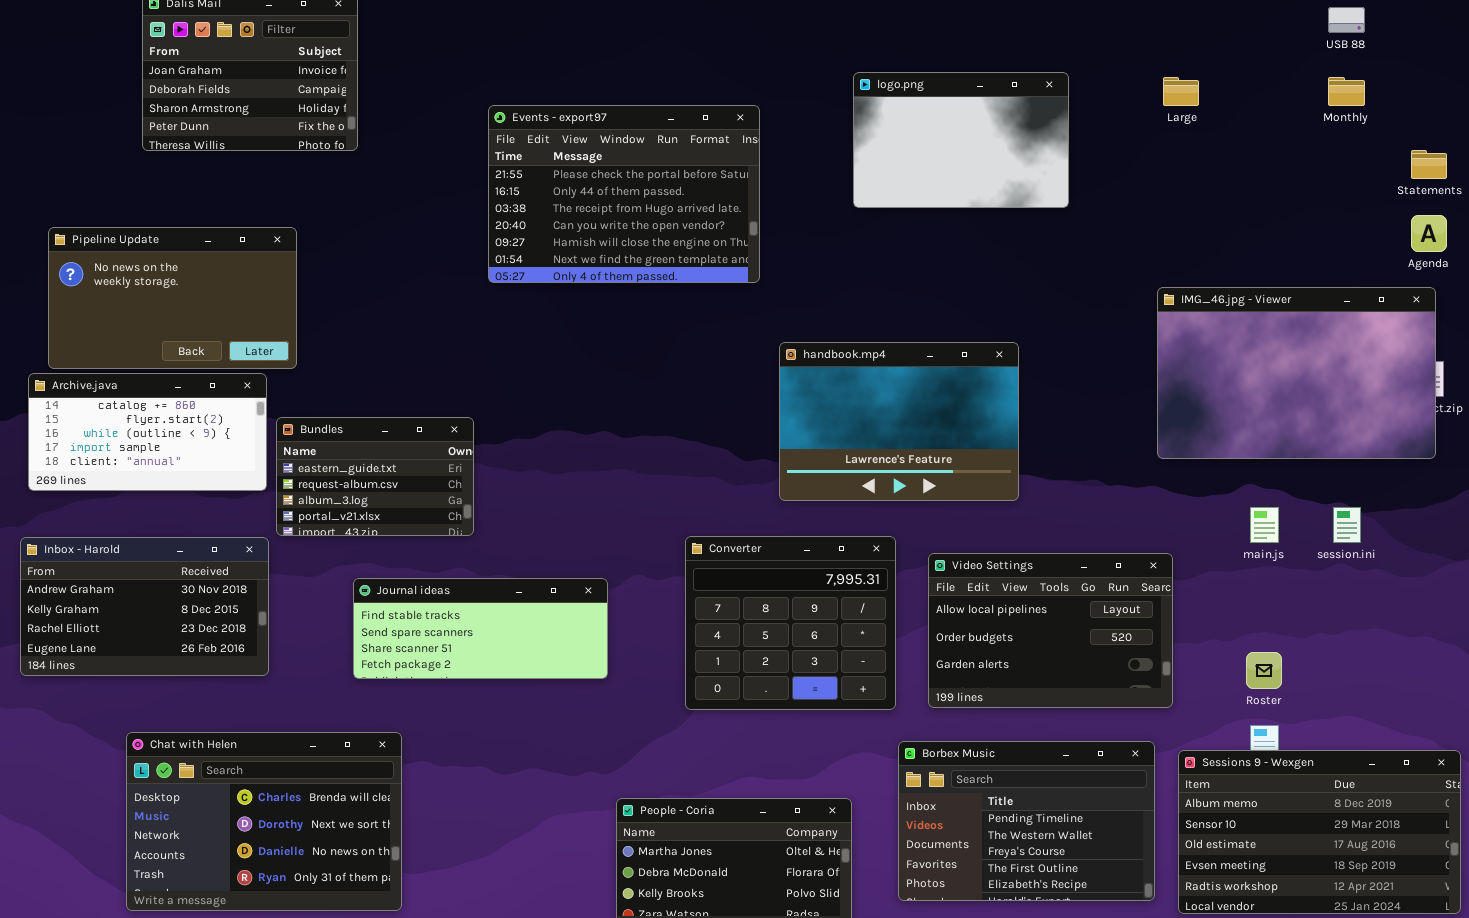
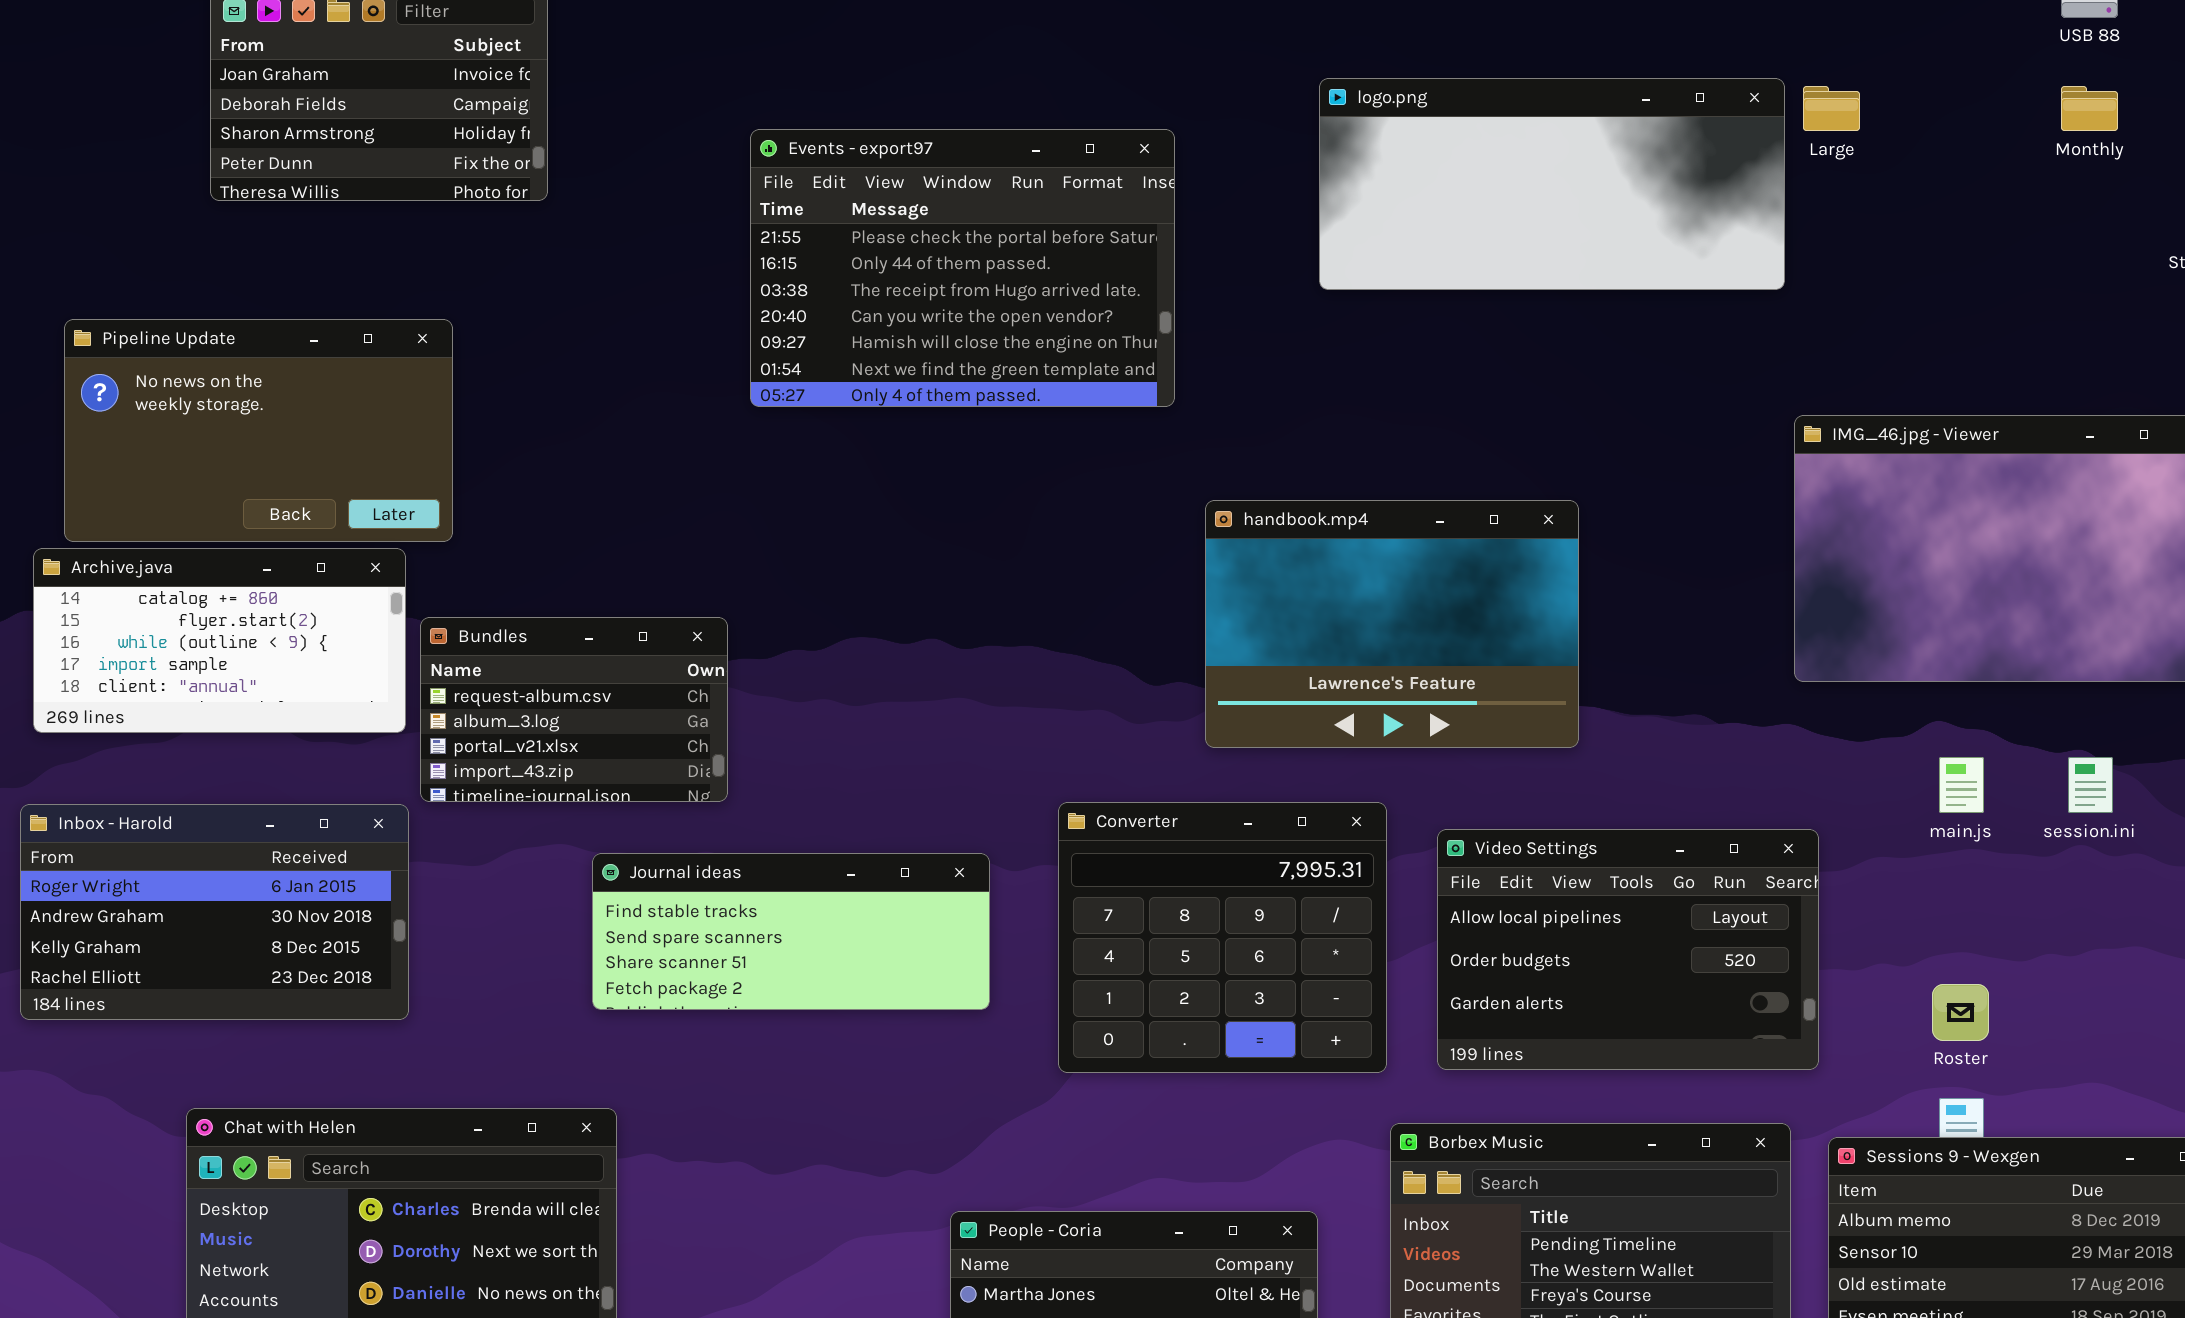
logo.png: [853,72,1069,208] -> [1319,78,1785,290], resized
Bundles: [276,417,474,536] -> [420,617,728,802], scrolled down 1 row
Inbox - Harold: [20,537,269,676] -> [20,804,409,1020], scrolled up 1 row
Journal ideas: [353,578,608,679] -> [592,853,990,1010], moved

